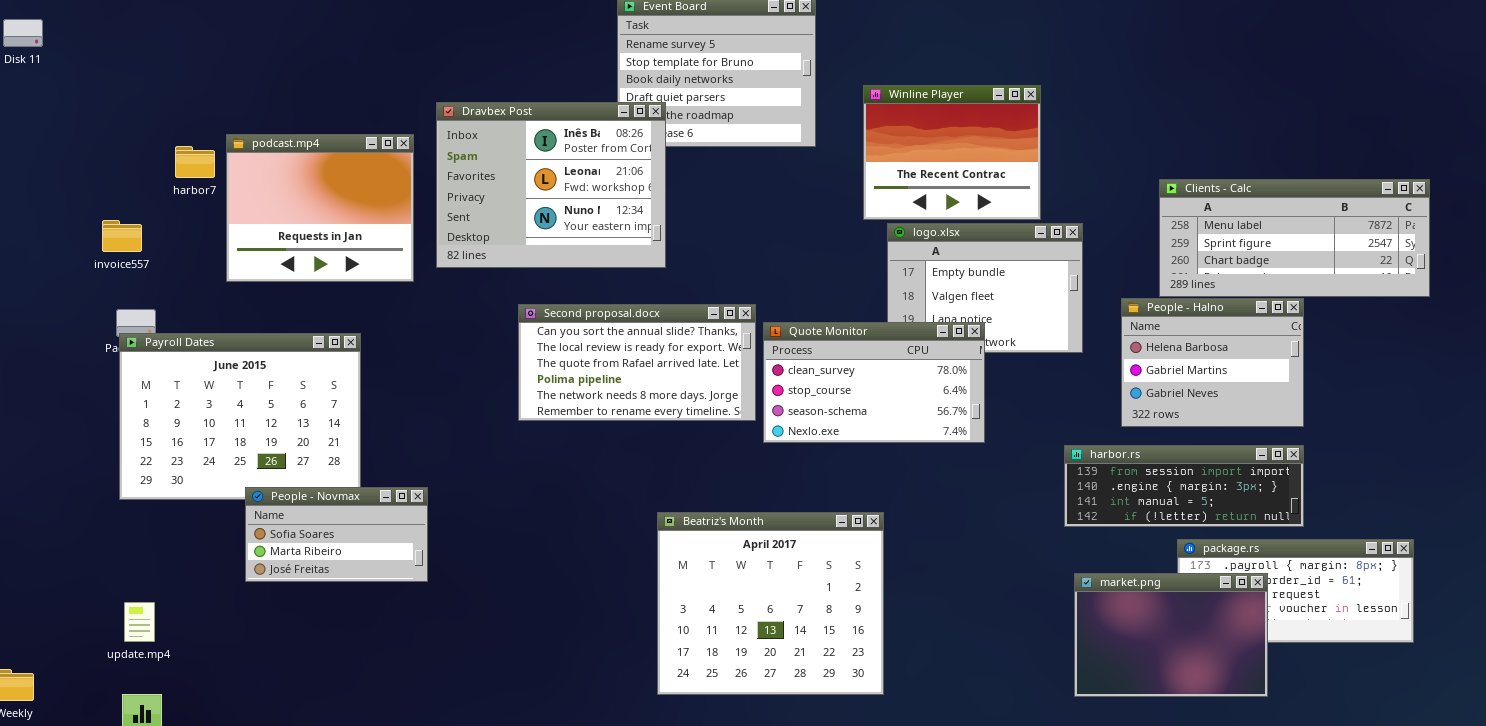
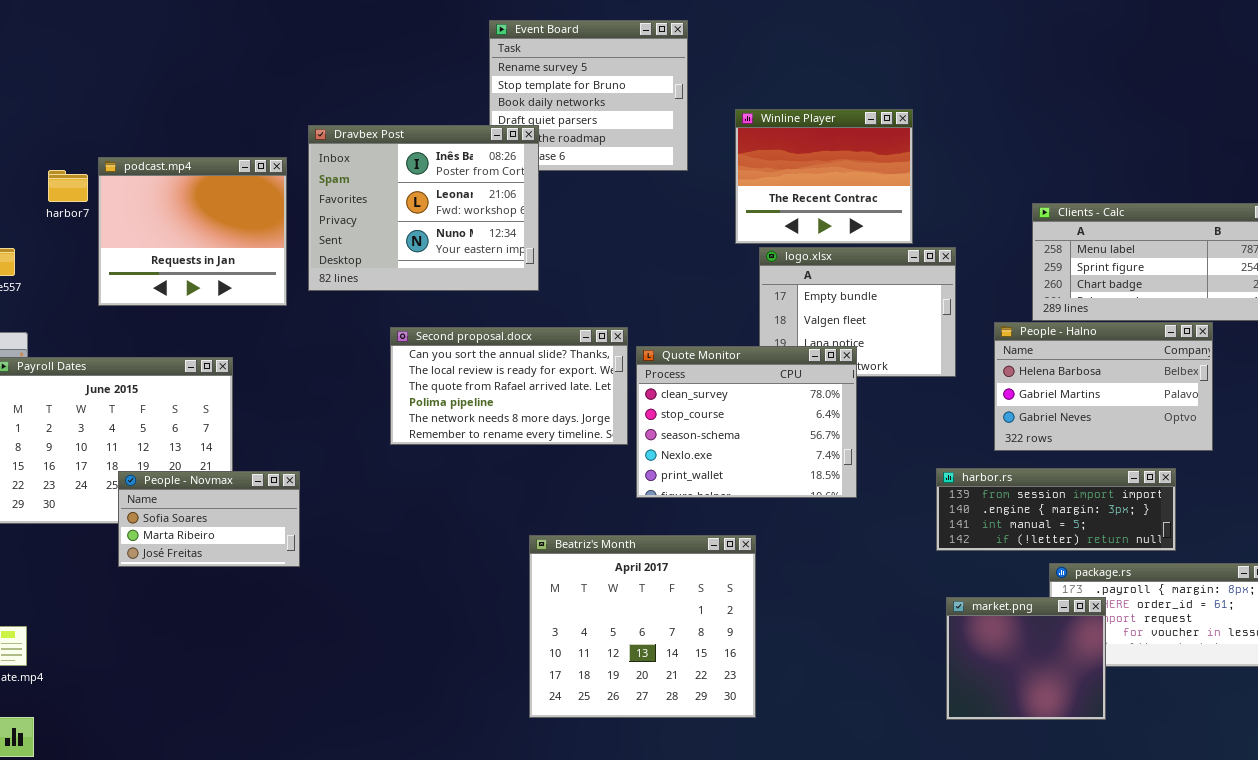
People - Halno: [1121,298,1304,427] -> [994,322,1213,451], resized
Quote Monitor: [763,322,985,443] -> [636,346,857,498], resized
People - Novmax: [245,487,428,582] -> [118,471,300,567], moved
market.png: [1074,573,1268,697] -> [946,597,1106,720], resized

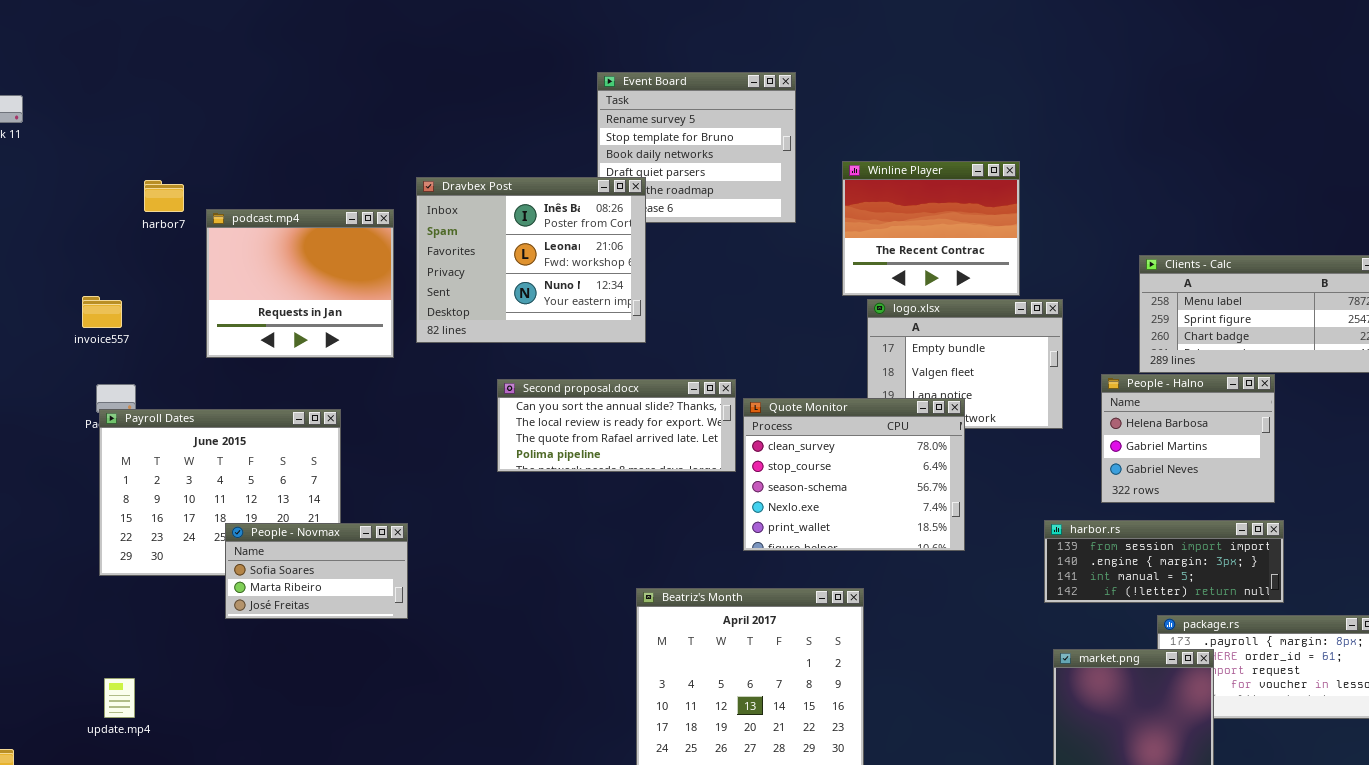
harbor7: [48,170,88,202] -> [144,180,184,212], moved
People - Halno: [994,322,1213,451] -> [1101,374,1275,503], resized
Second proposal.docx: [390,327,628,445] -> [497,379,736,472], resized

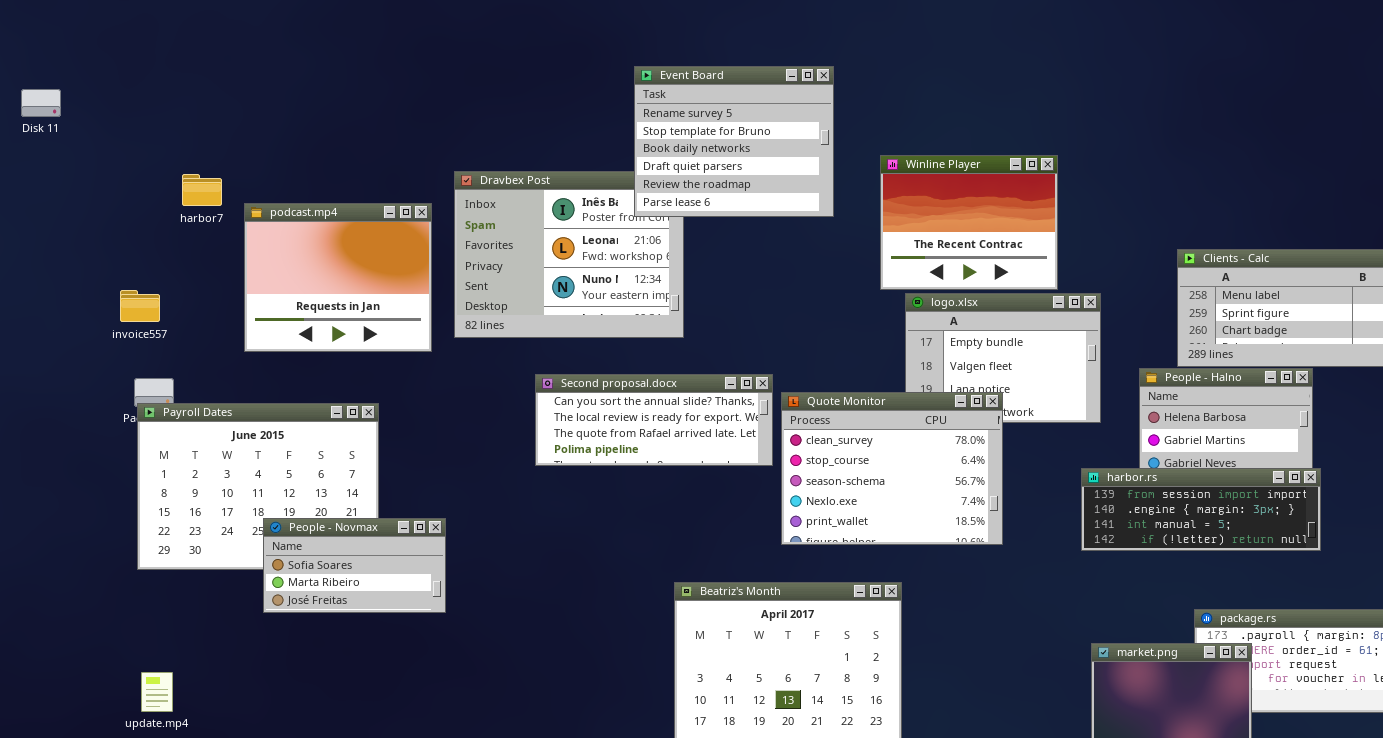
Event Board: [597,72,796,223] -> [634,66,834,217], raised
harbor.rs: [1044,520,1284,603] -> [1081,468,1321,551], moved

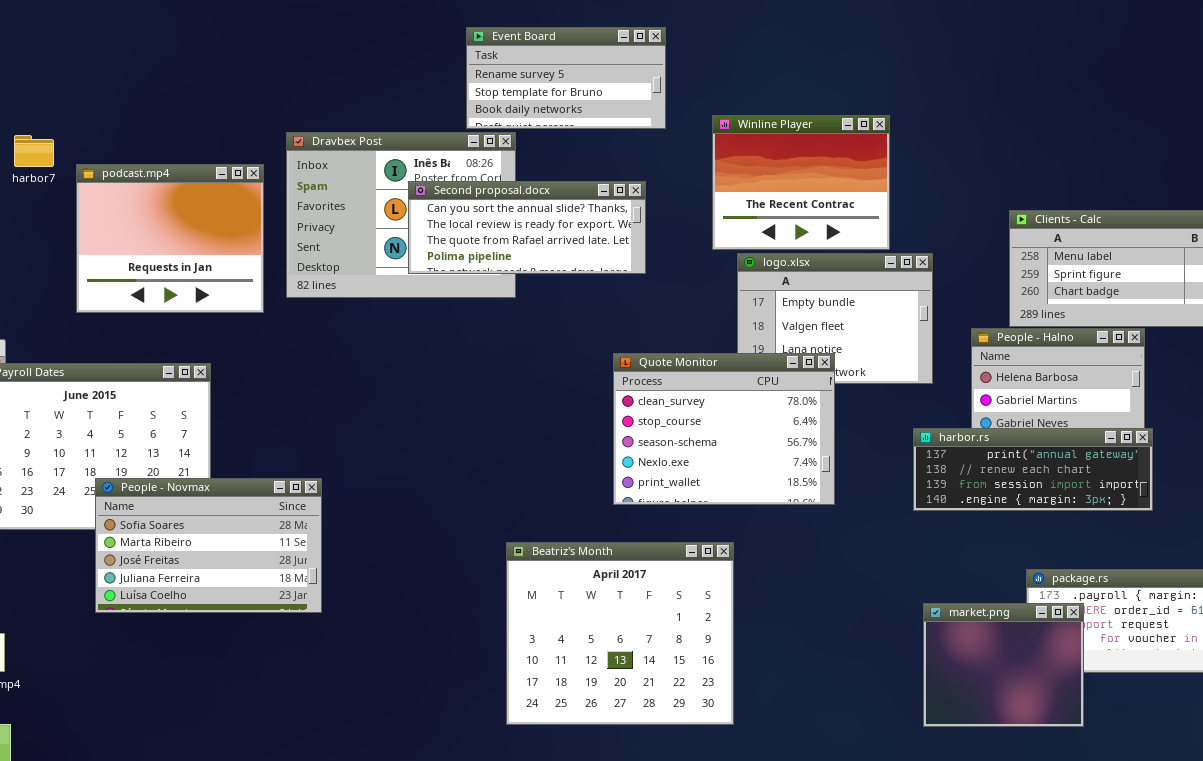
Event Board: [634,66,834,217] -> [466,27,666,129], resized
Second proposal.docx: [535,374,773,466] -> [408,181,646,274], moved
harbor.rs: [1081,468,1321,551] -> [913,428,1153,511], scrolled up 2 rows
People - Novmax: [263,518,446,613] -> [95,478,322,613], resized

